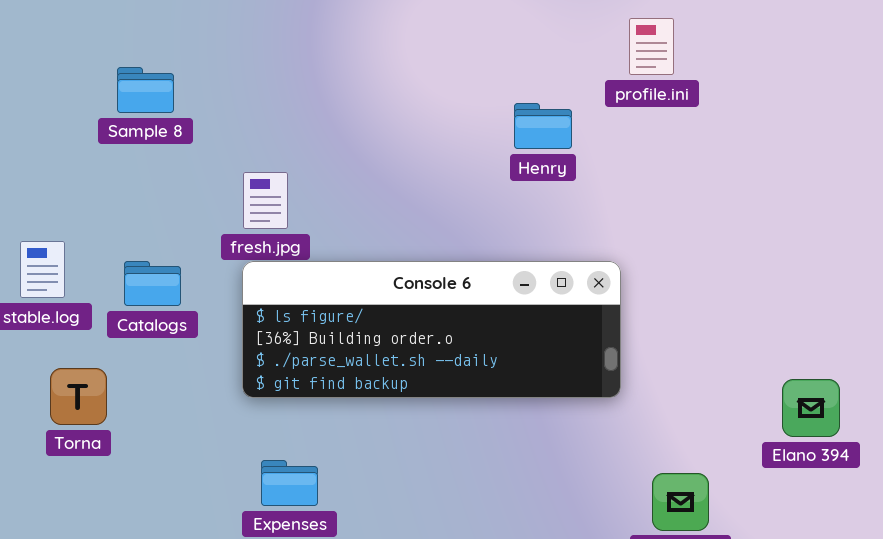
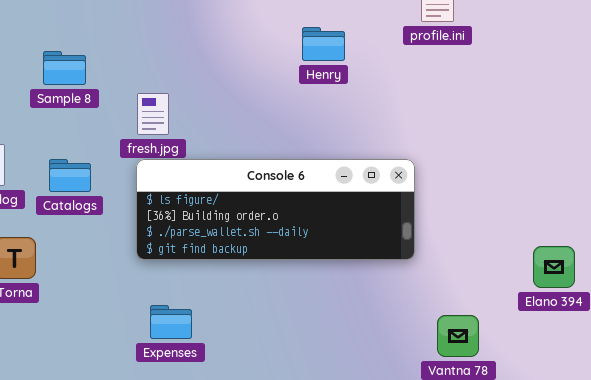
Sample 8: [117,67,174,113] -> [43,51,86,85], moved
Henry: [514,103,572,149] -> [302,27,345,61], moved

